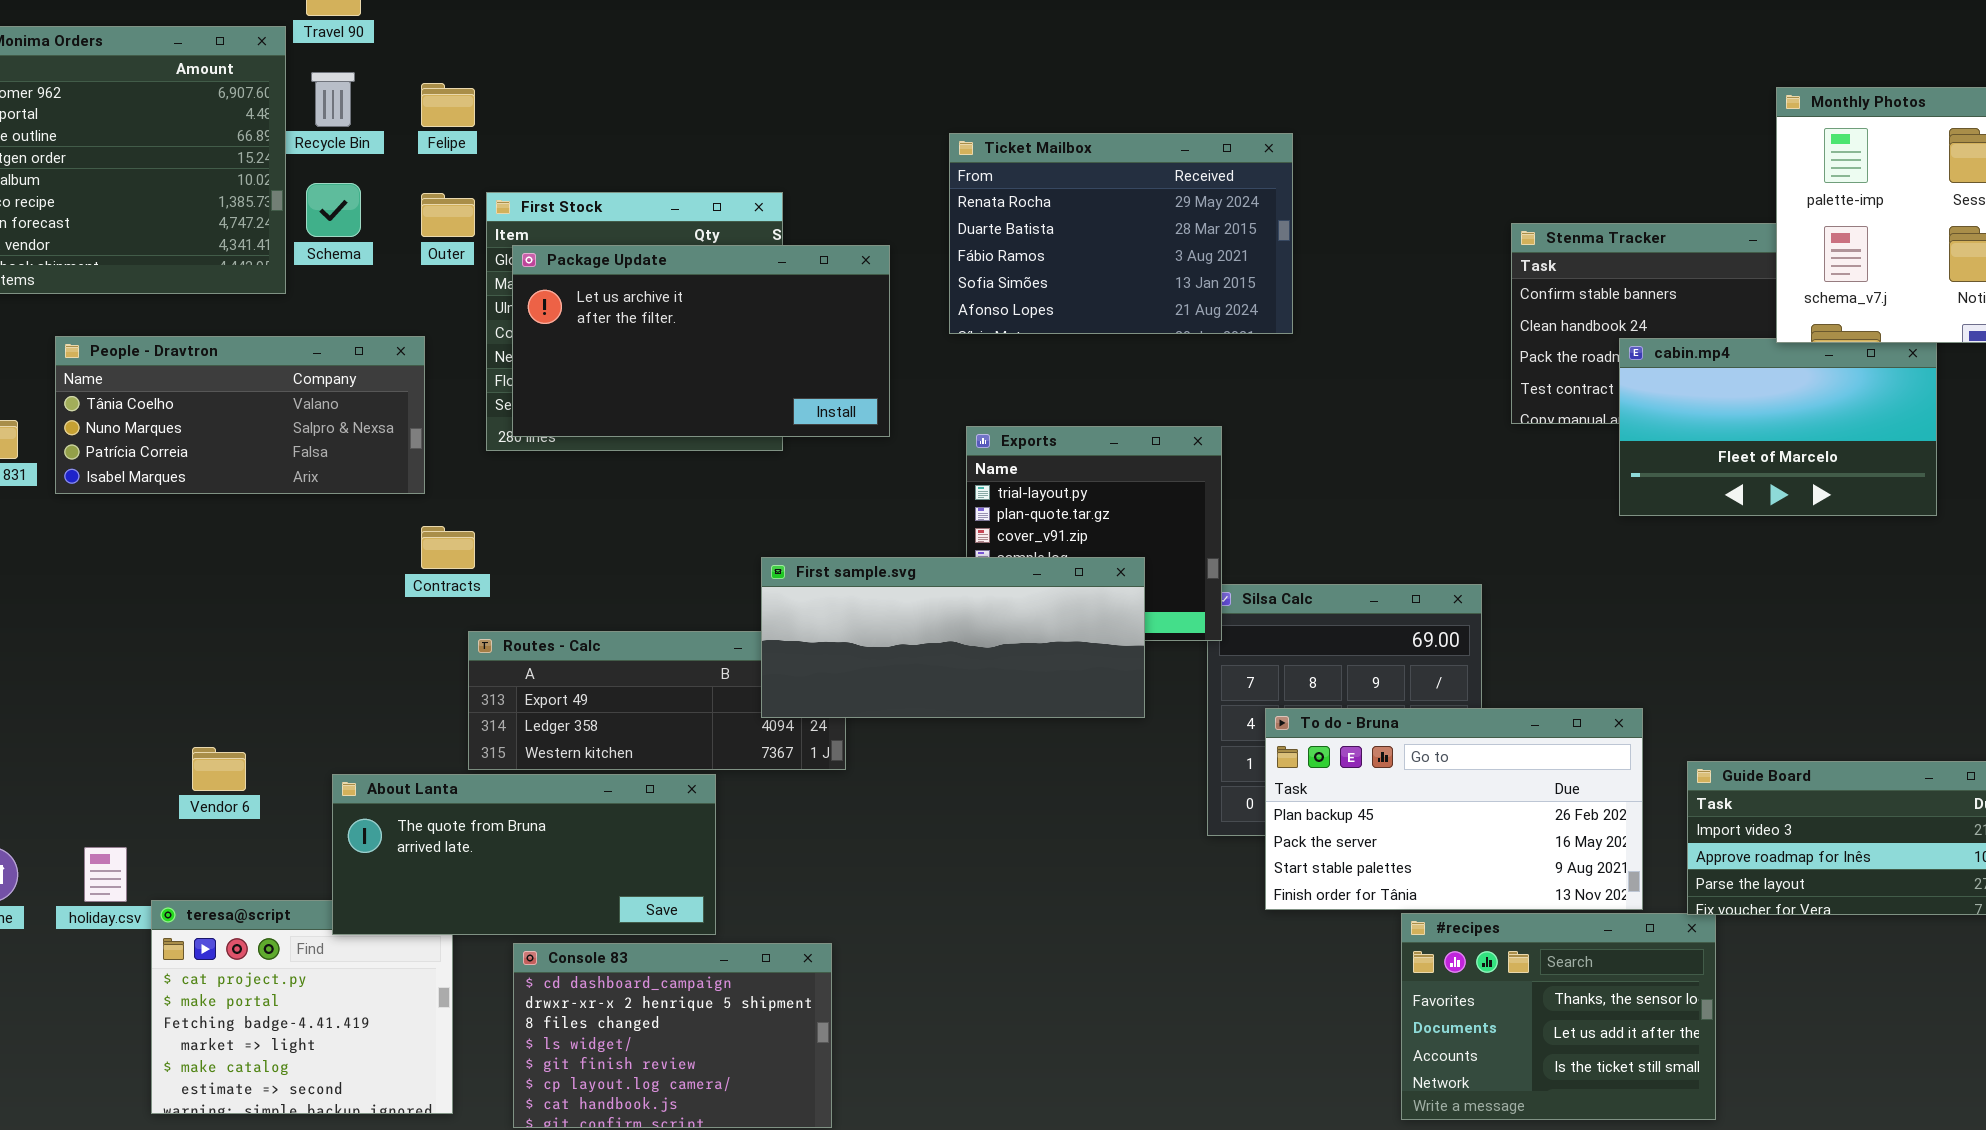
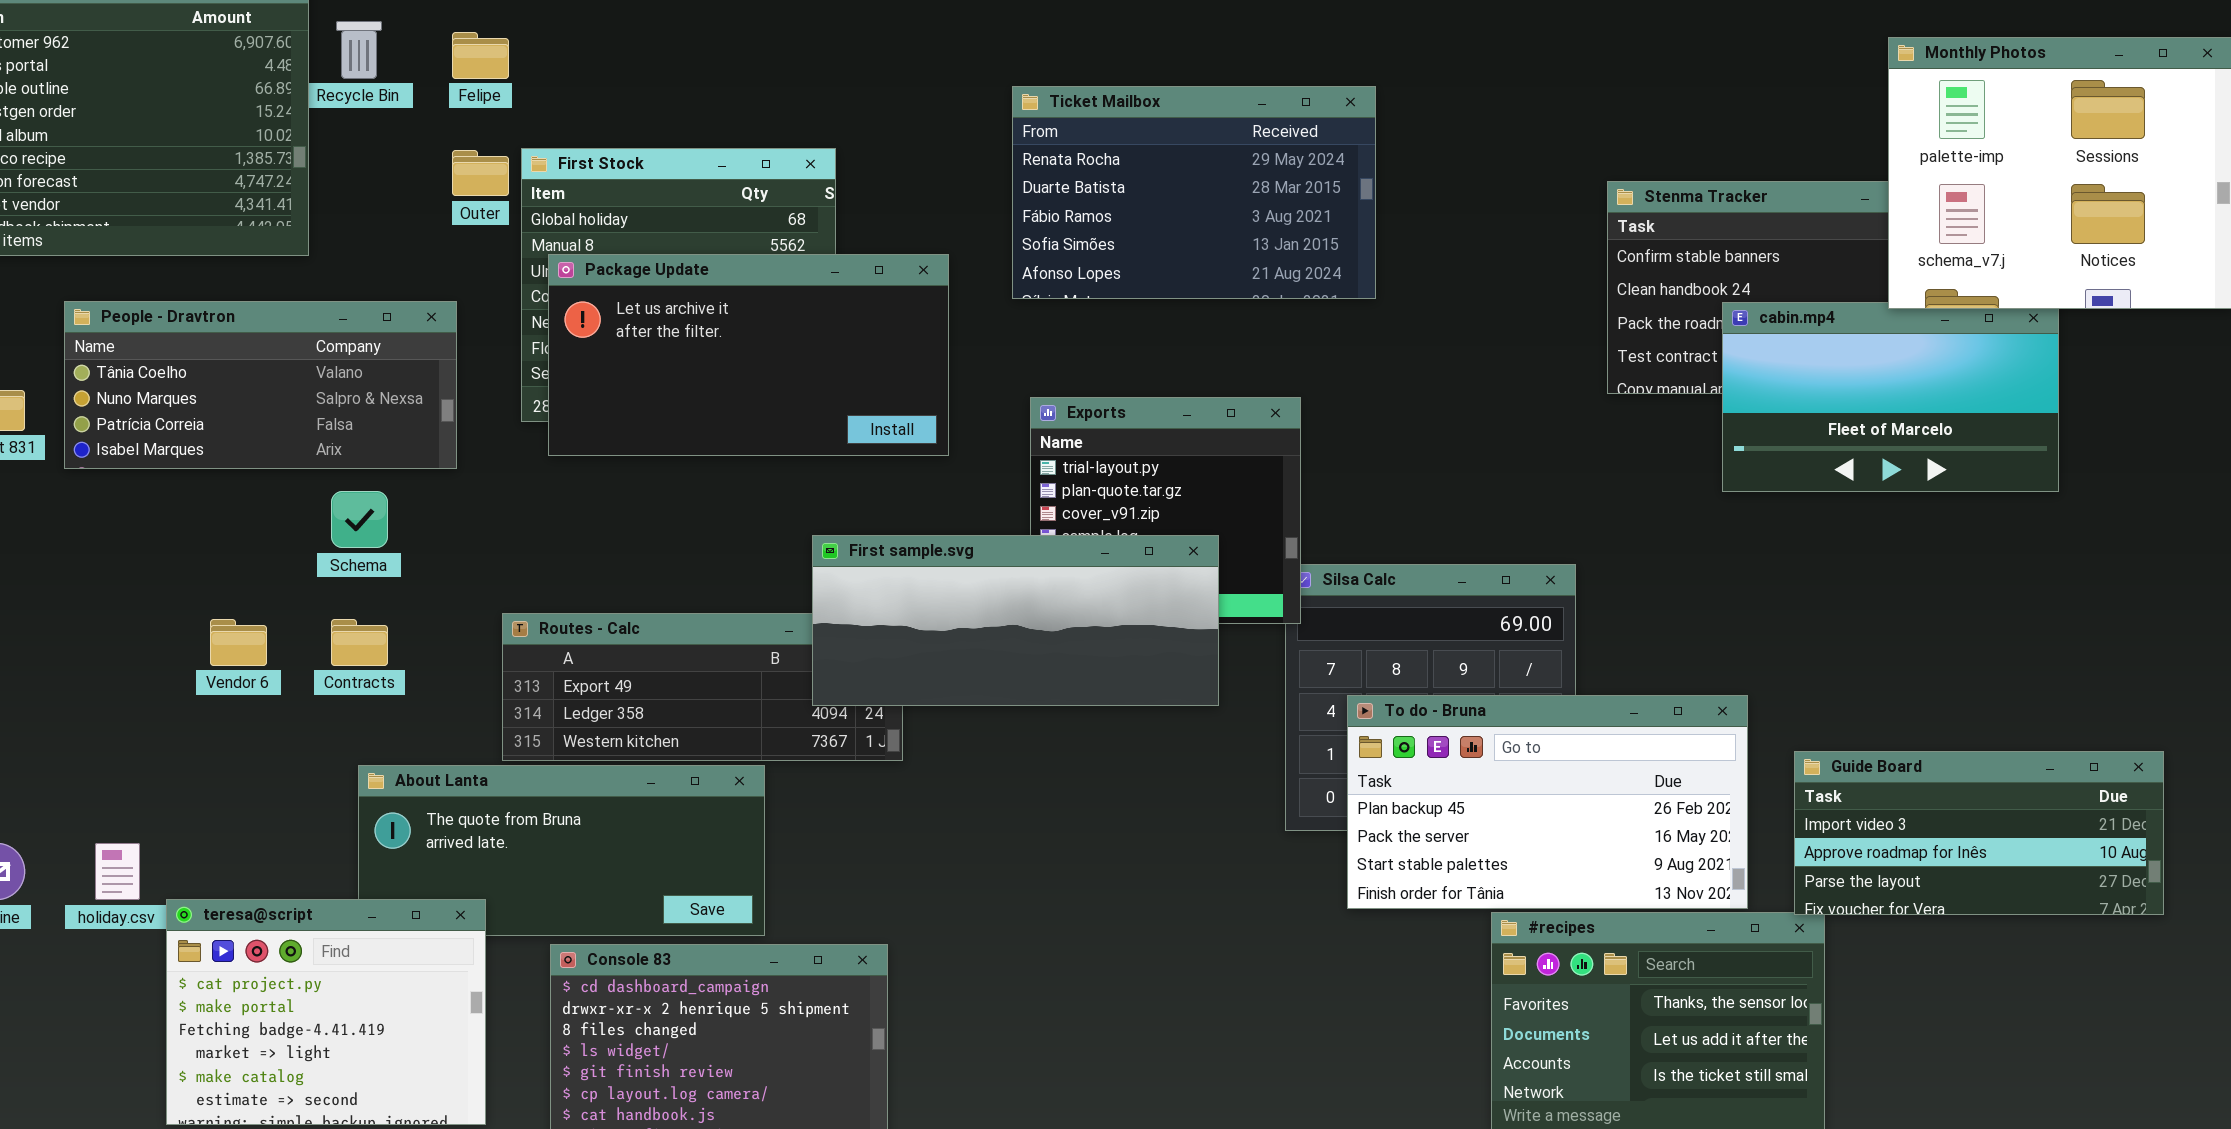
Schema: [306,183,361,237] -> [331,491,388,548], moved
Package Update: [512,245,890,437] -> [548,254,949,456], moved
Contracts: [421,526,475,569] -> [331,619,388,666], moved
Vendor 6: [192,747,246,791] -> [210,619,267,666], moved
teresa@script: [151,900,453,1114] -> [166,899,486,1125], raised

